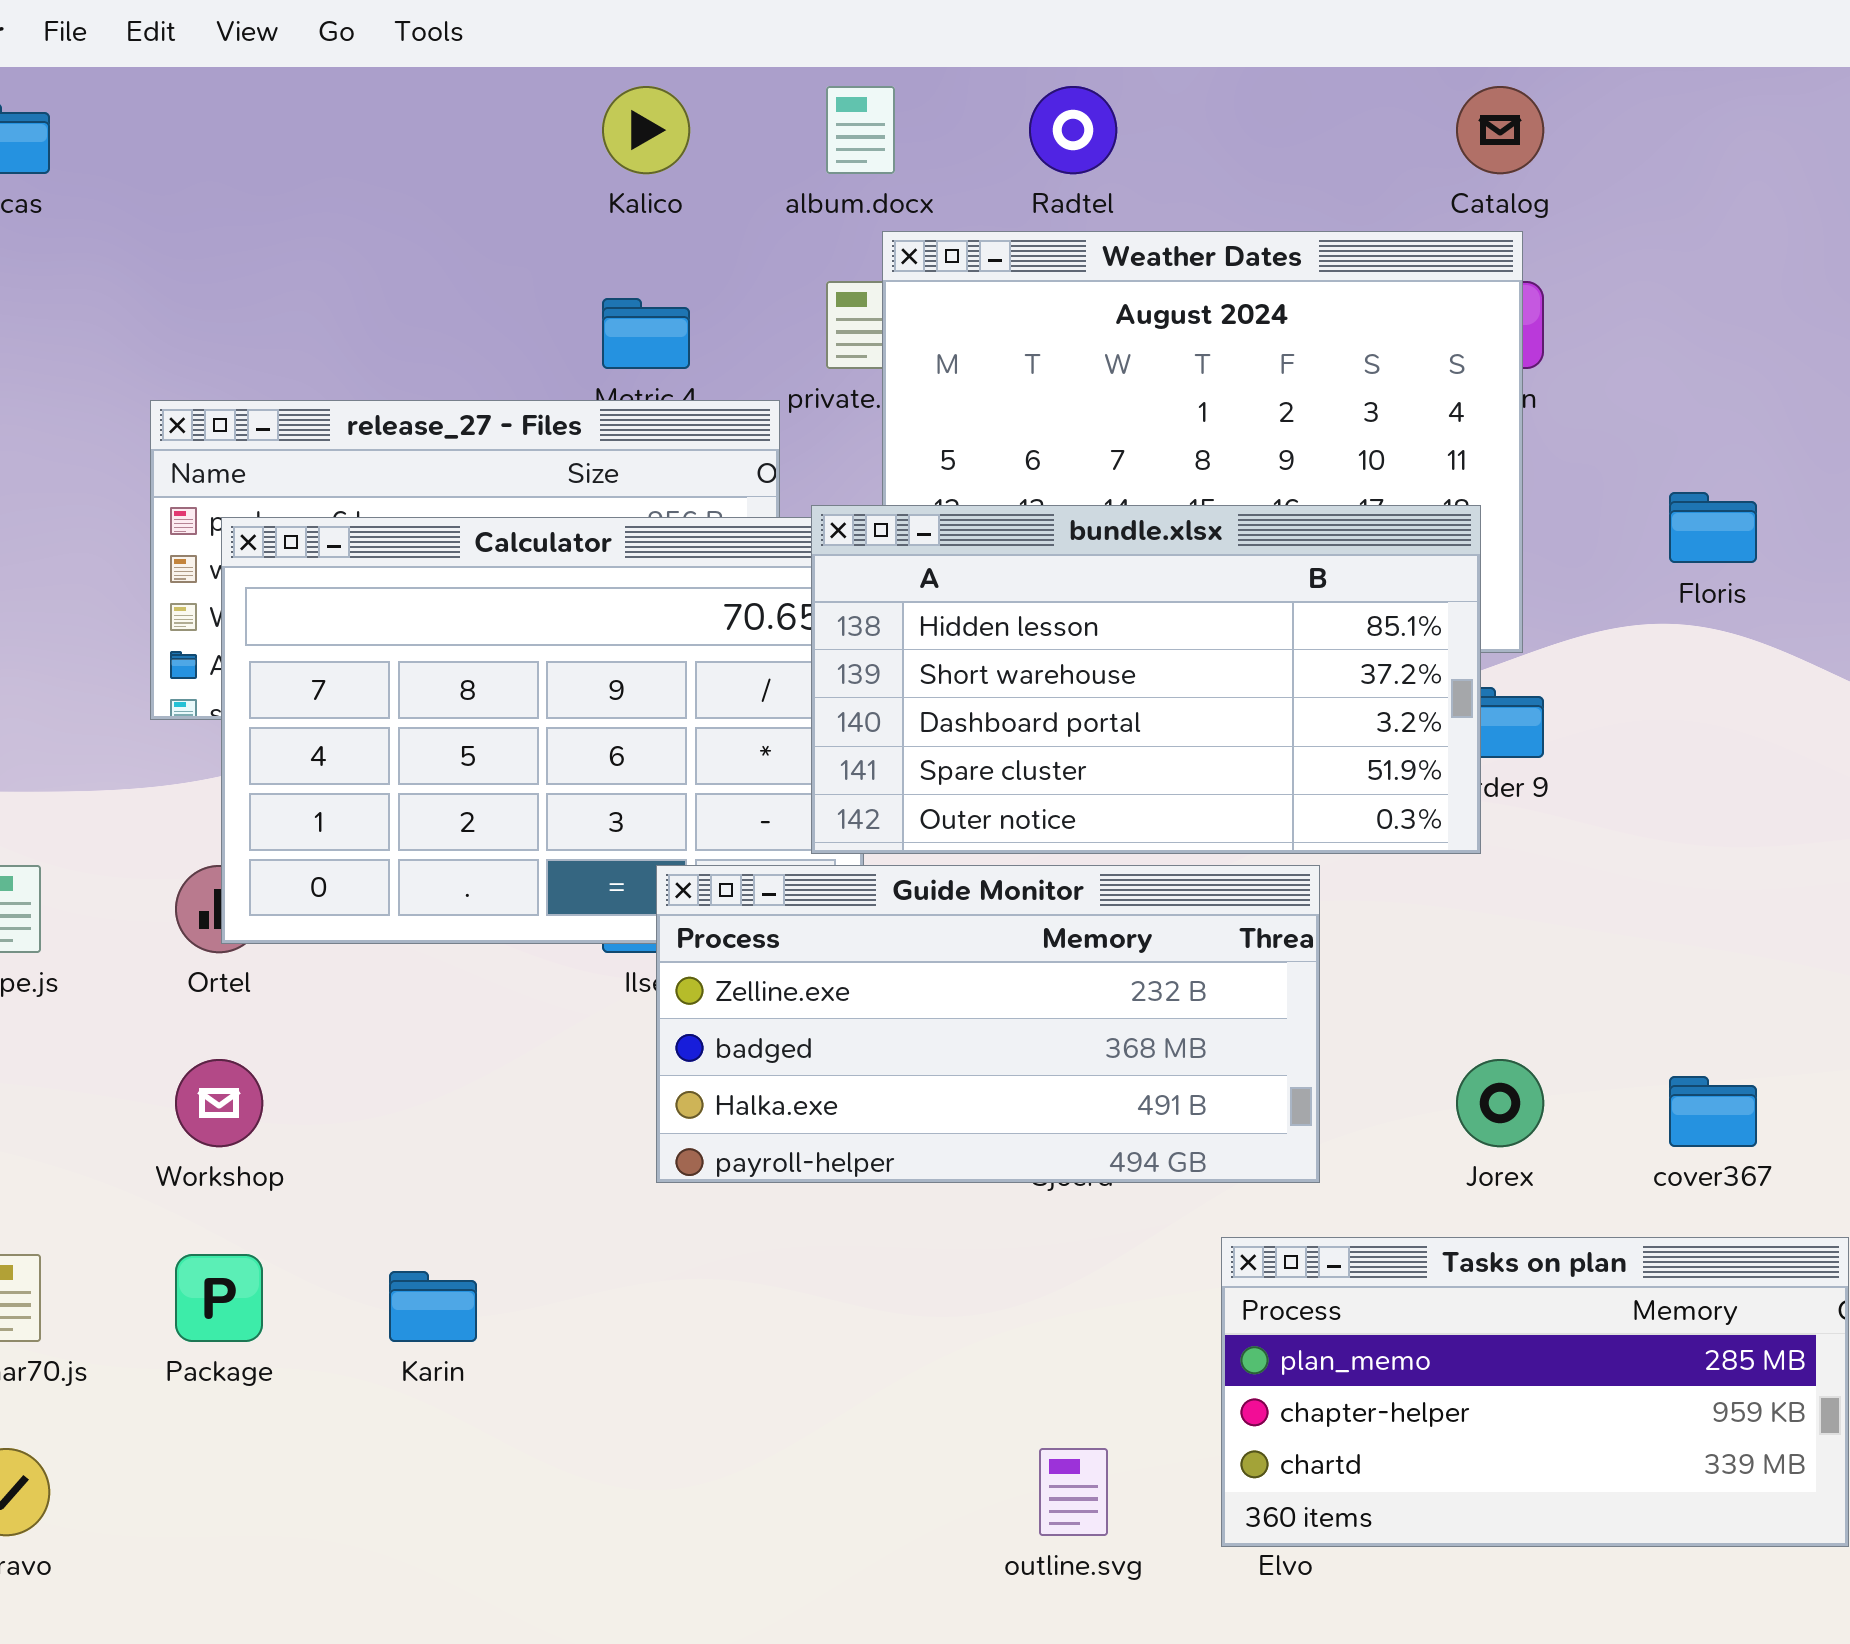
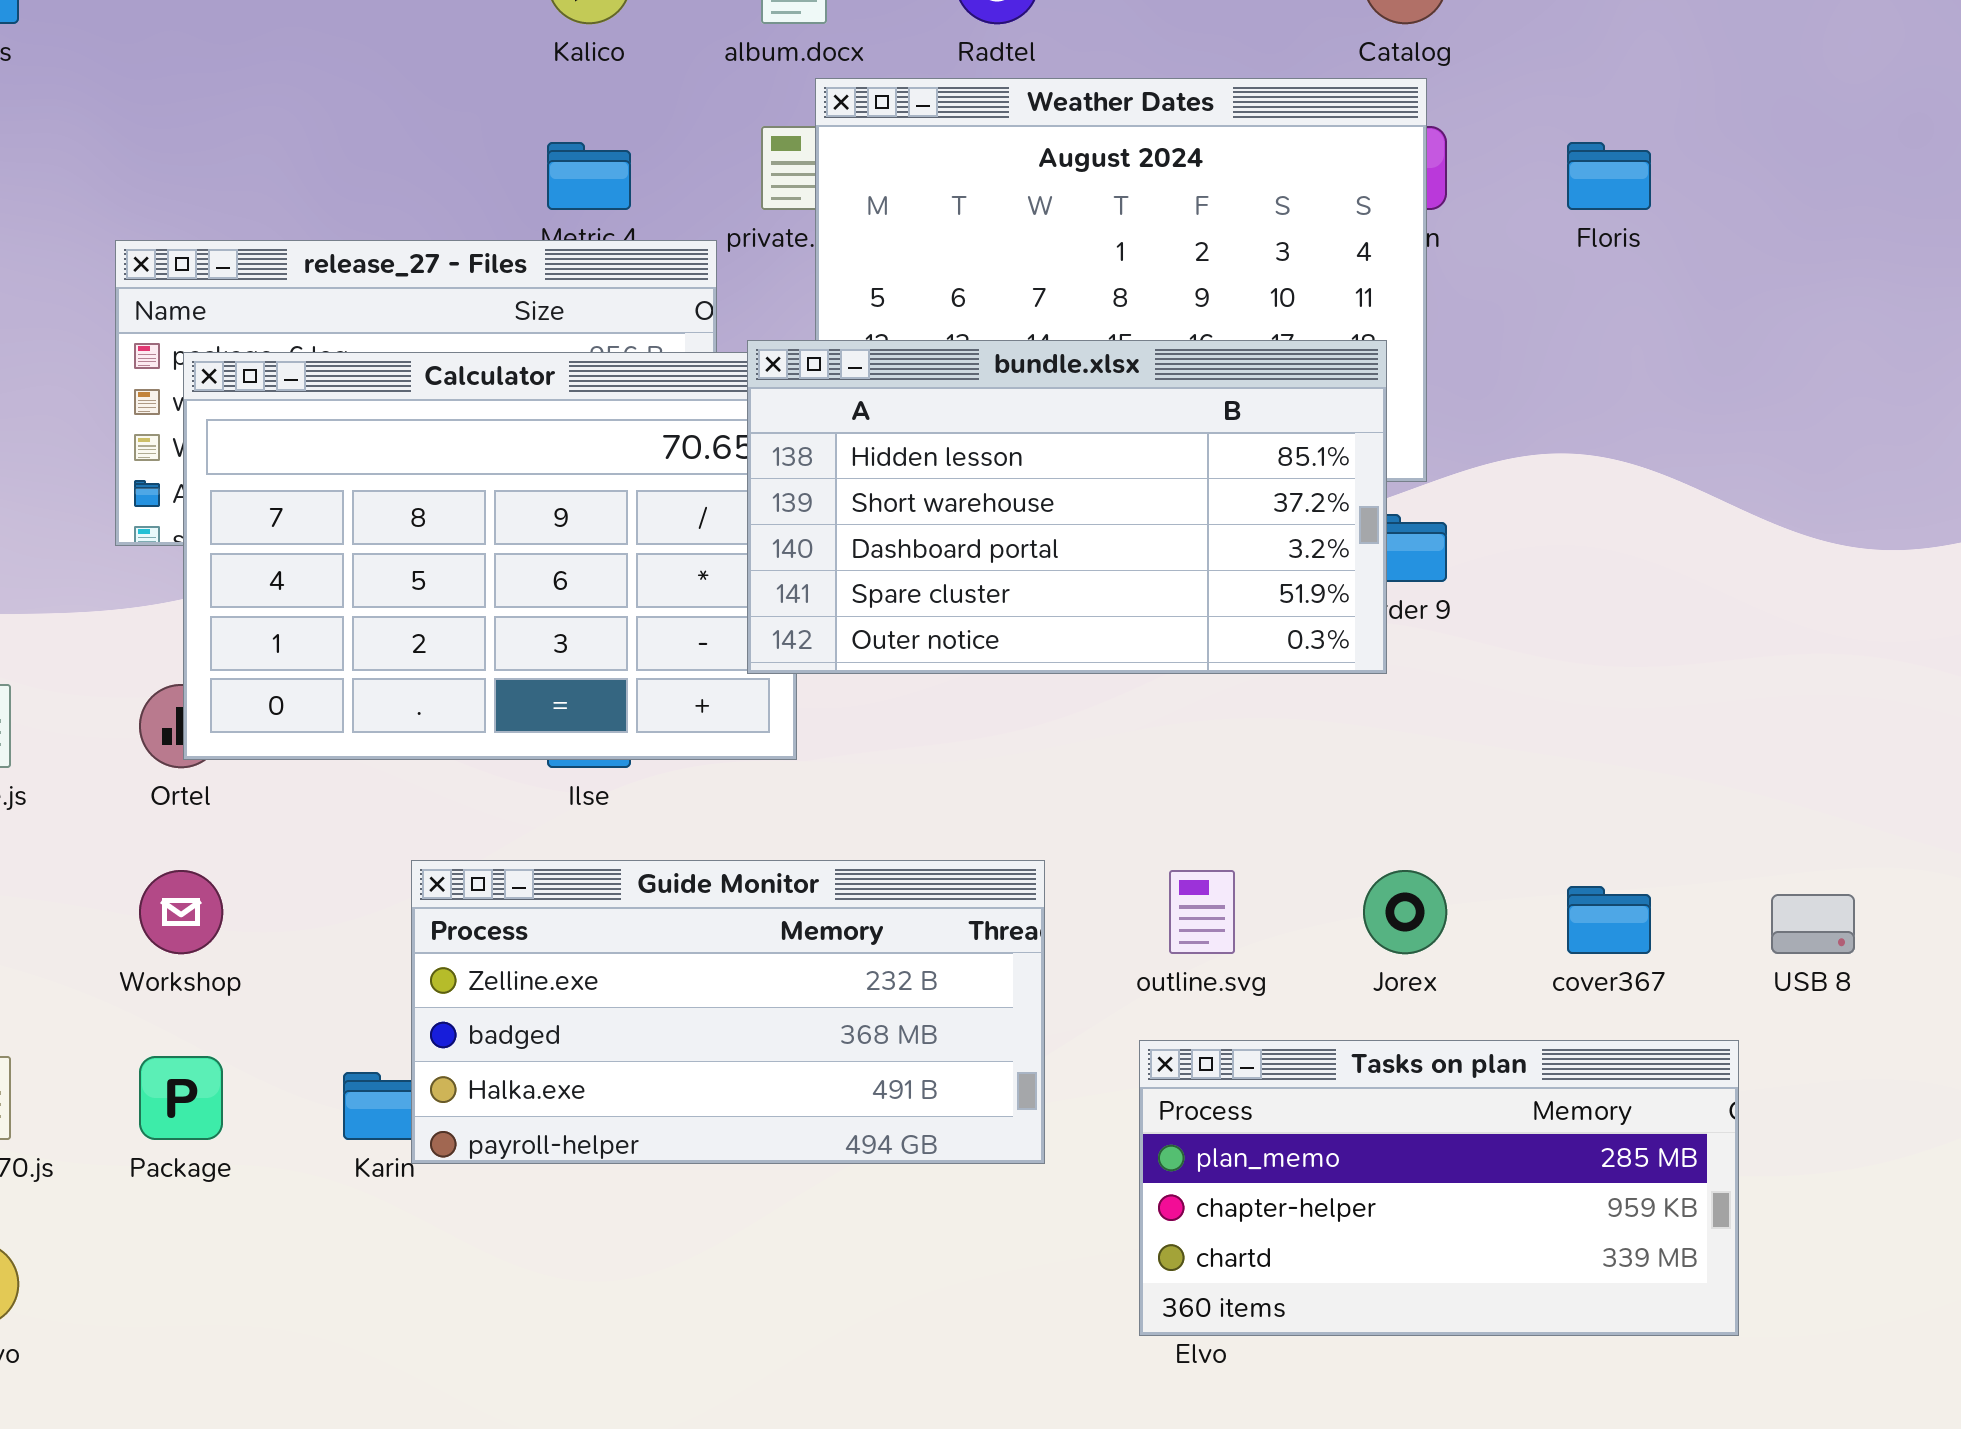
Floris: [1669,492,1757,563] -> [1567,142,1651,210], moved
Guide Monitor: [656,865,1320,1183] -> [411,860,1045,1164], moved
outline.svg: [1039,1448,1108,1536] -> [1169,870,1235,954], moved

